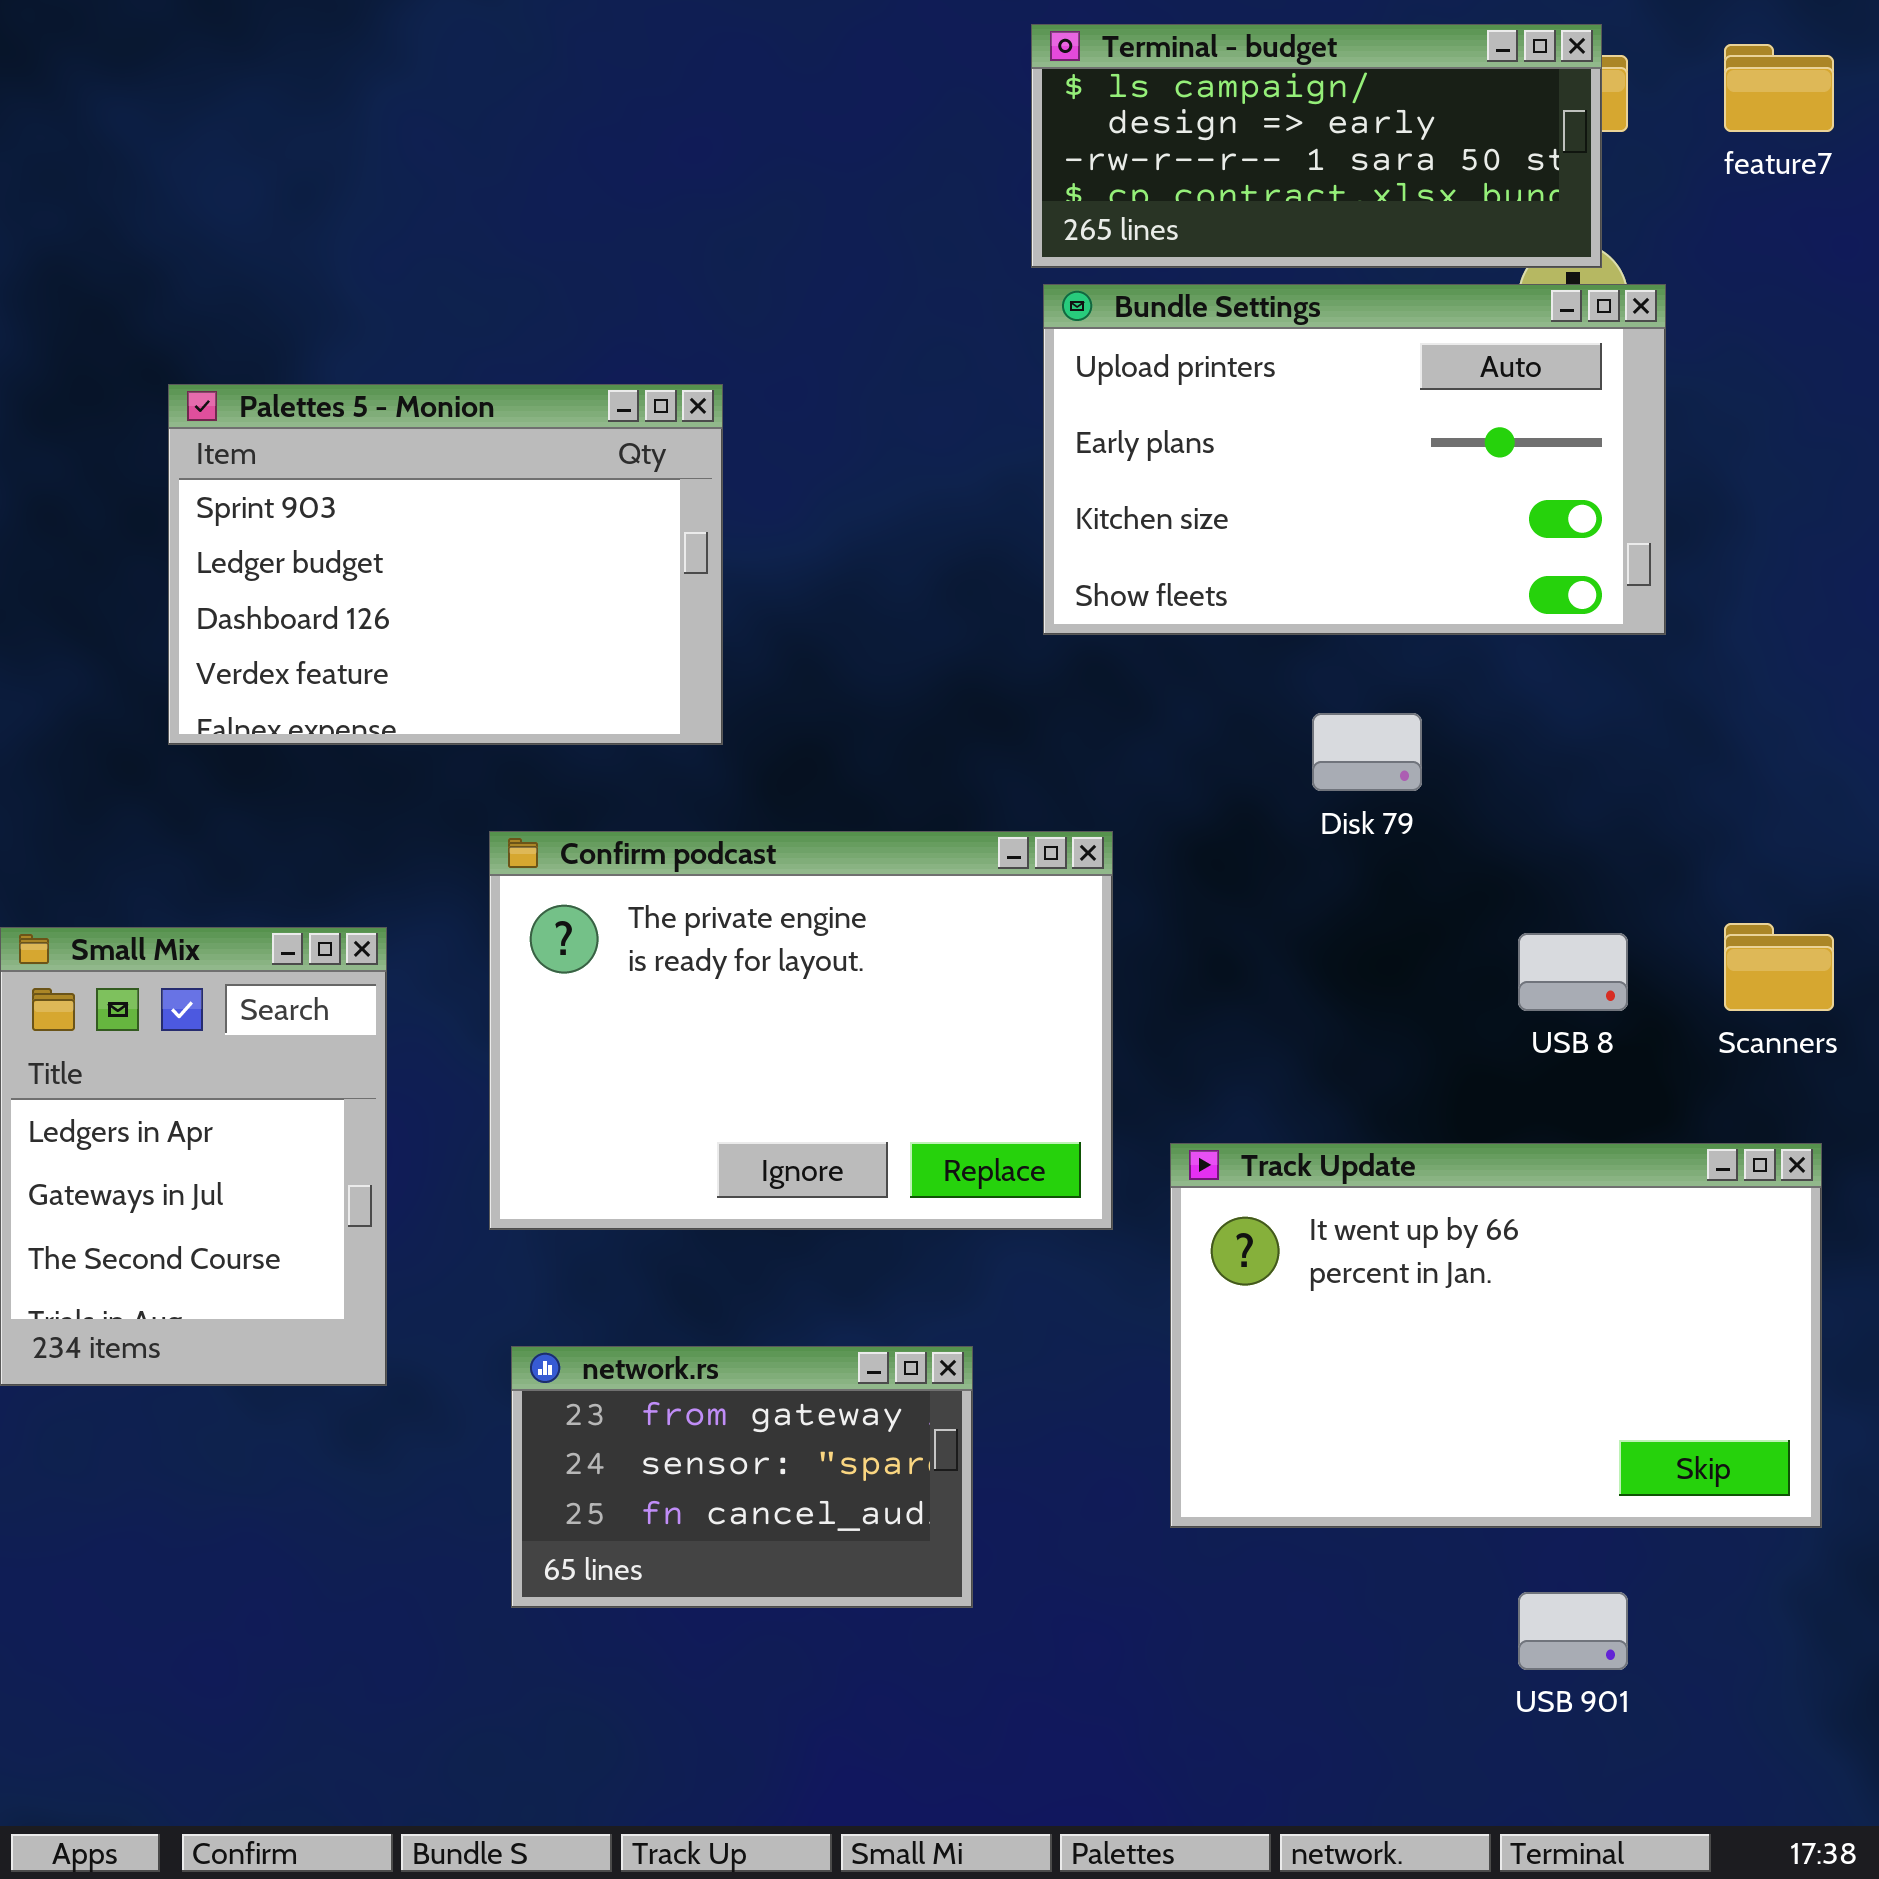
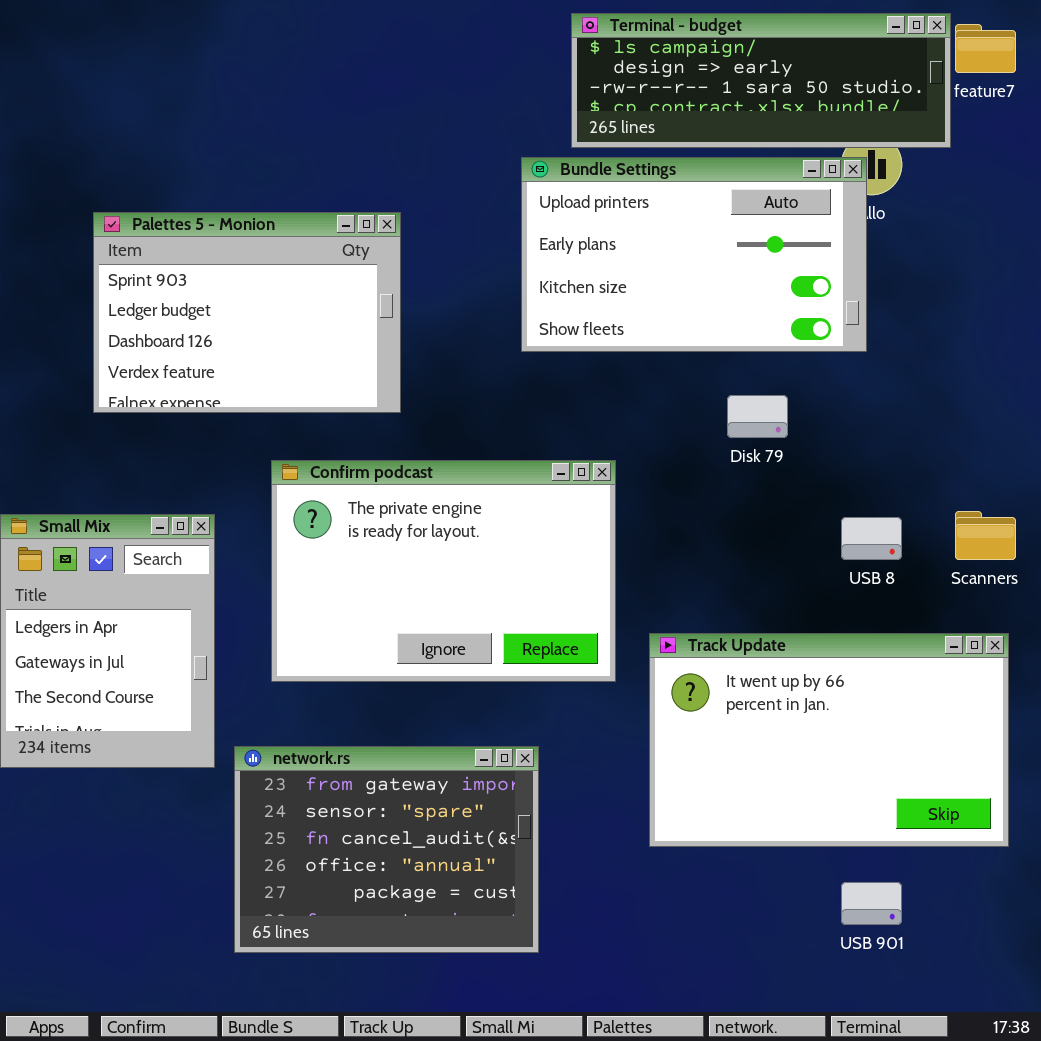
Terminal - budget: [1031,24,1602,268] -> [571,13,951,148], resized
Bundle Settings: [1043,284,1666,635] -> [521,157,867,352], moved
network.rs: [511,1346,973,1608] -> [234,746,539,953], resized

